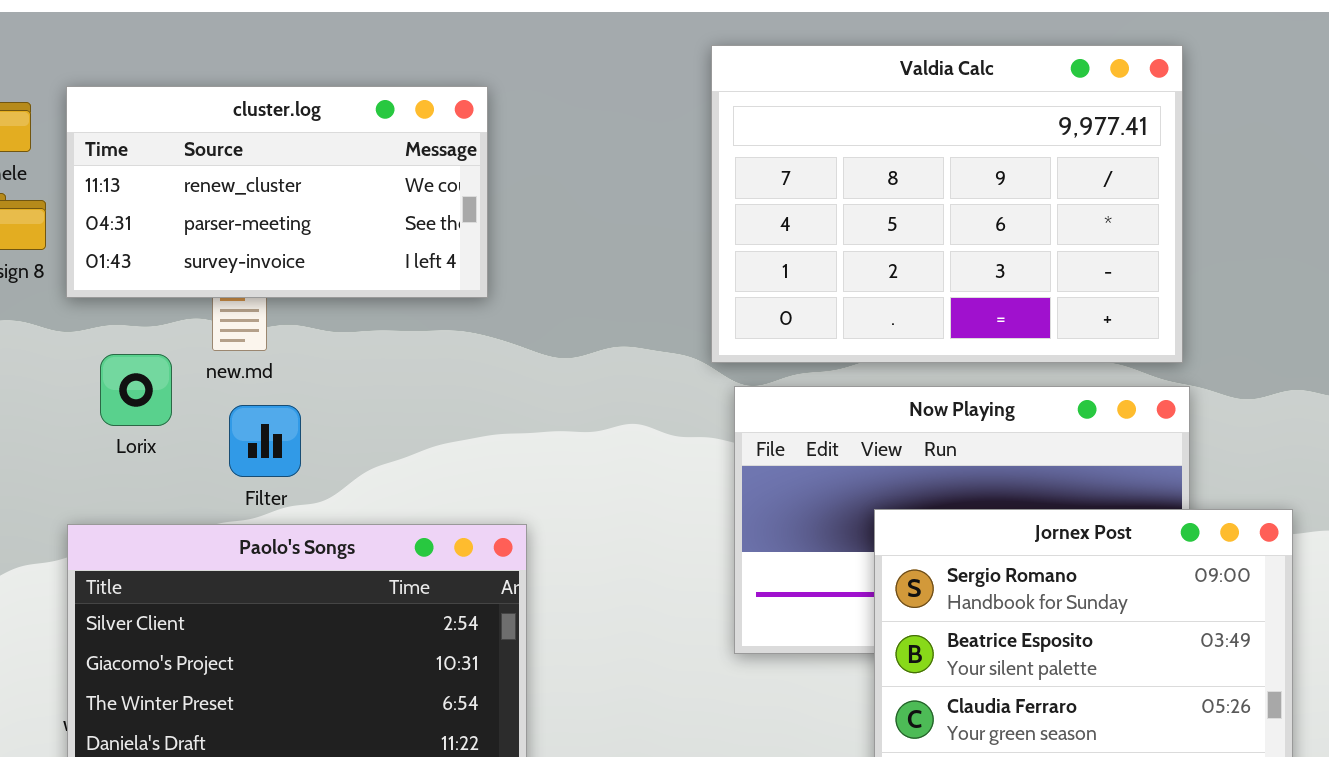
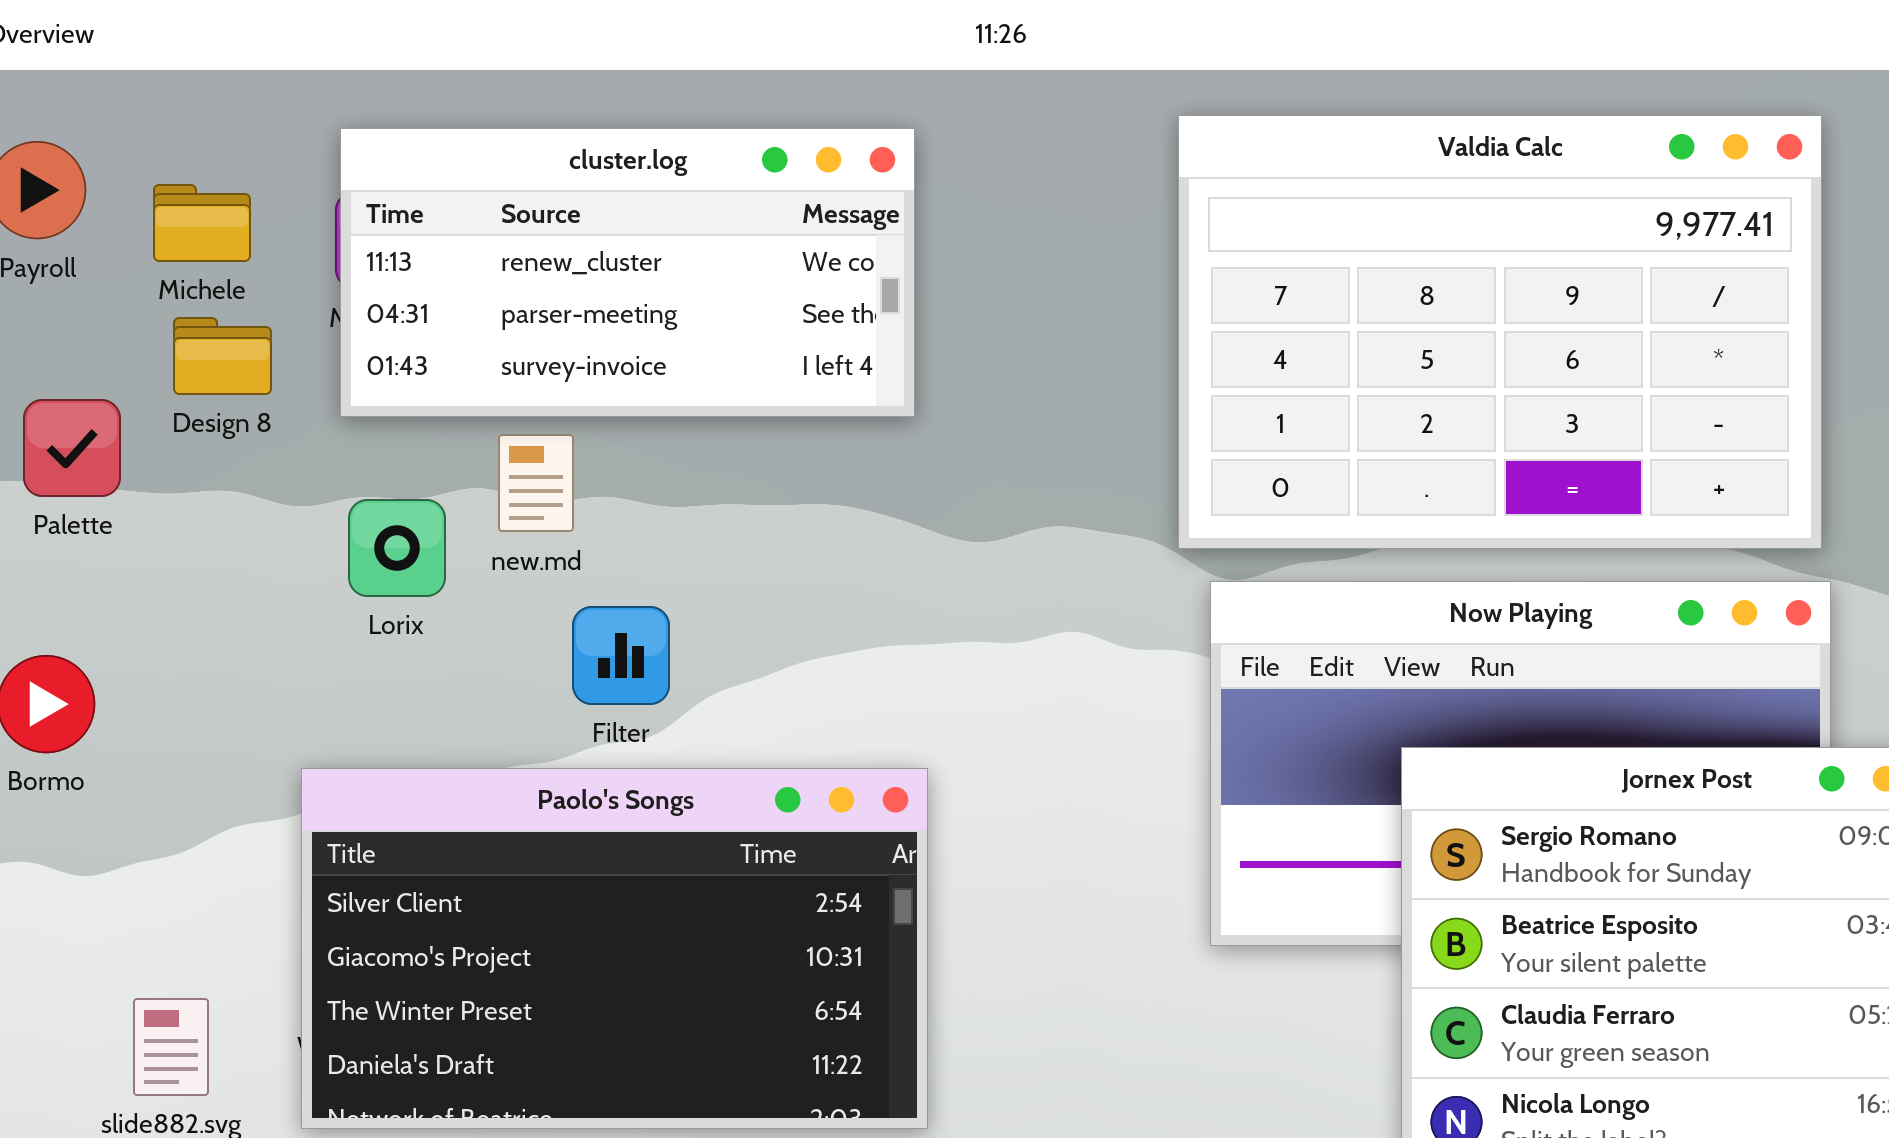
cluster.log: [66,86,488,298] -> [340,128,915,417], moved
Lorix: [100,354,172,426] -> [348,499,446,597], moved
Filter: [229,405,301,477] -> [572,606,670,705], moved

